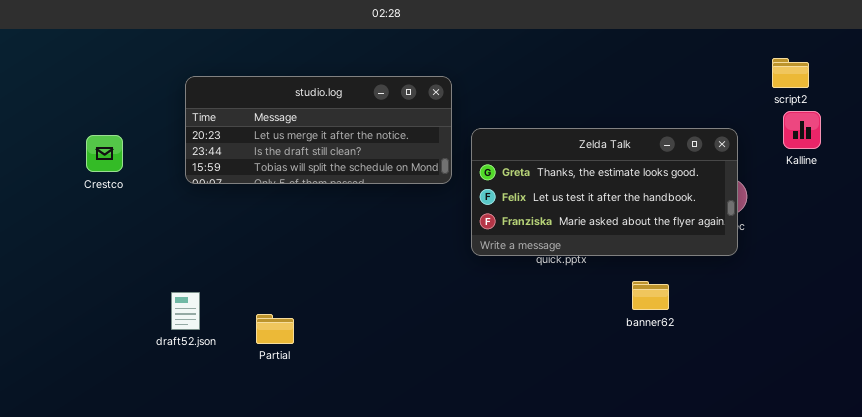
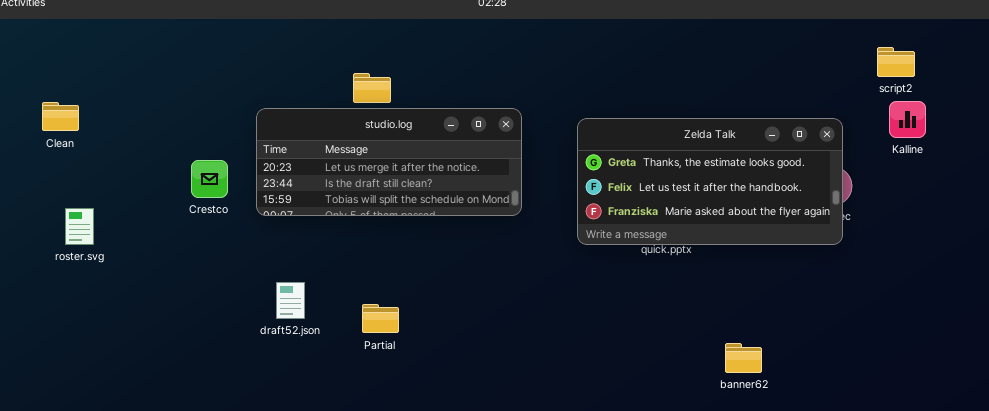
studio.log: [185,76,452,184] -> [256,108,522,216], moved
Crestco: [86,135,123,172] -> [191,160,228,198], moved
banner62: [632,281,669,310] -> [725,343,762,373], moved

